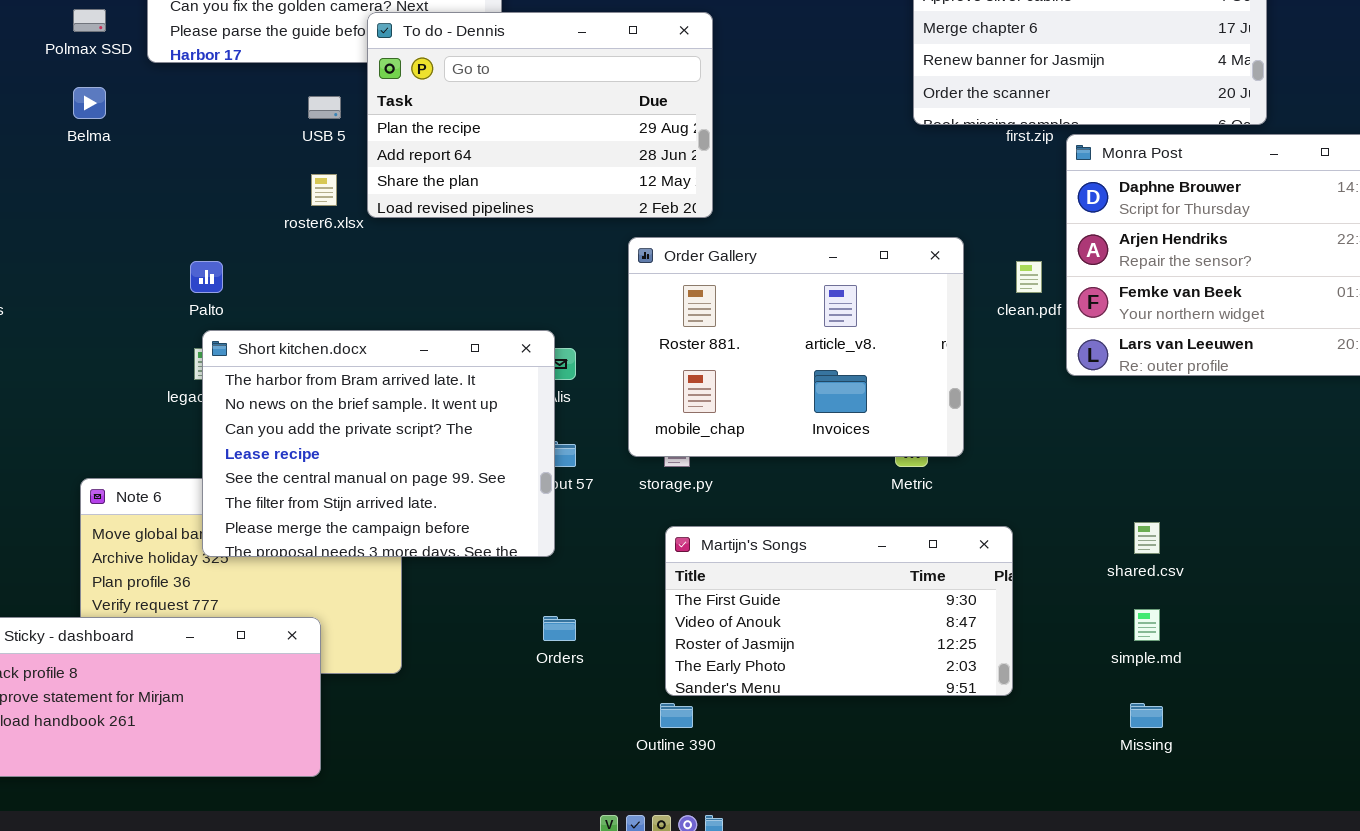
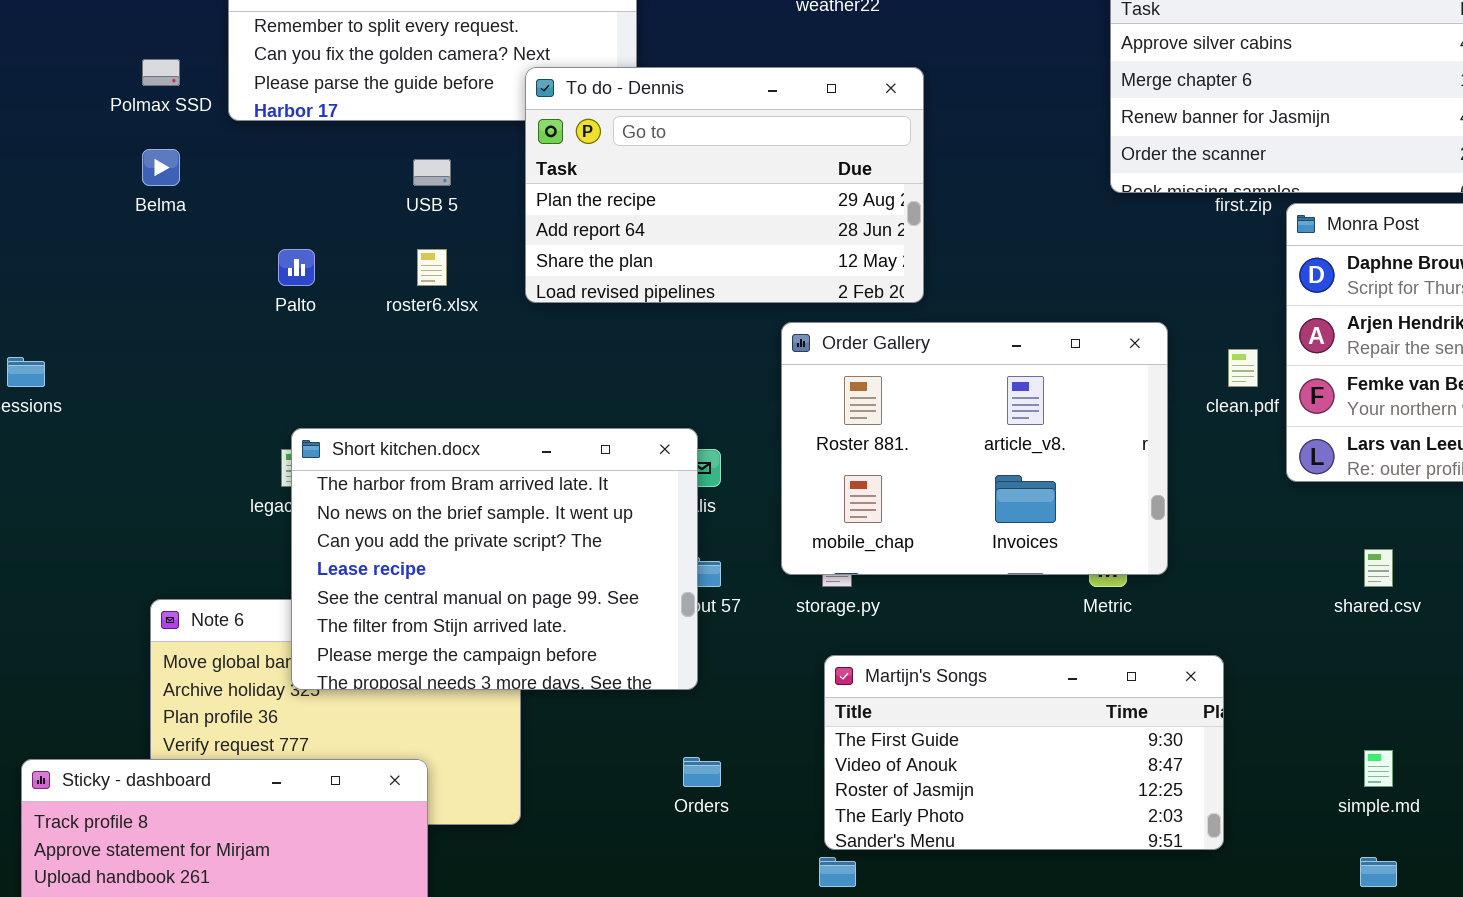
To do - Dennis: [367,12,713,218] -> [525,67,924,303], moved
Palto: [190,261,223,293] -> [278,249,315,286], moved
shared.csv: [1134,522,1160,554] -> [1364,549,1393,587], moved

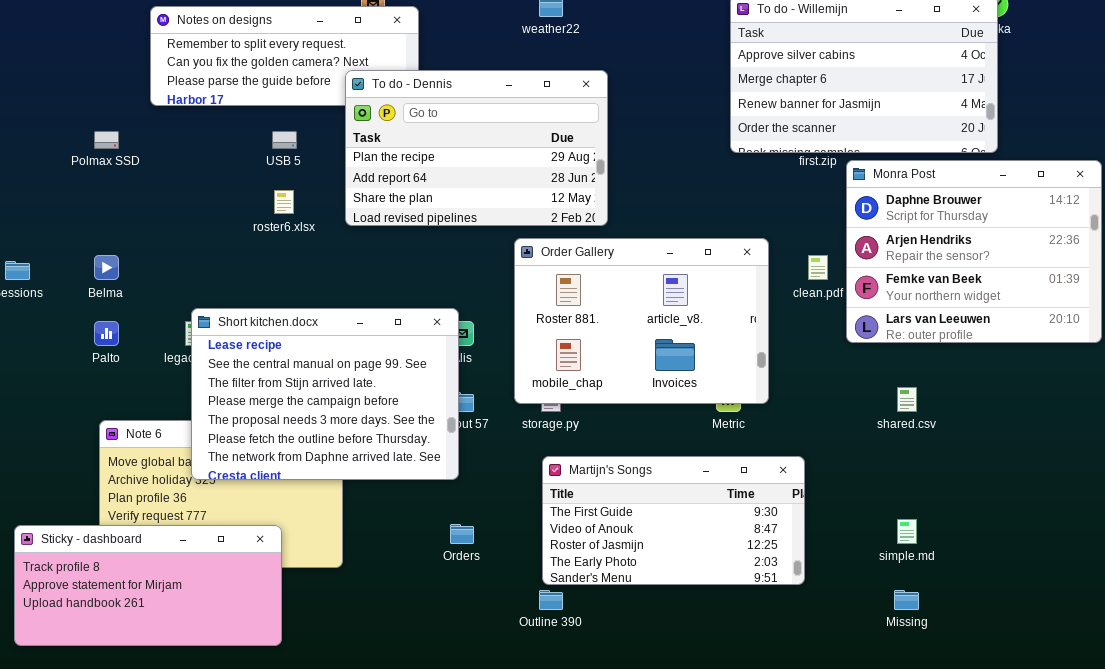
Polmax SSD: [142,59,180,86] -> [94,131,119,149], moved
Belma: [142,149,180,186] -> [94,255,119,280], moved
Palto: [278,249,315,286] -> [94,321,119,346], moved
Short kitchen.docx: [291,428,698,690] -> [191,308,459,480], scrolled down 3 rows

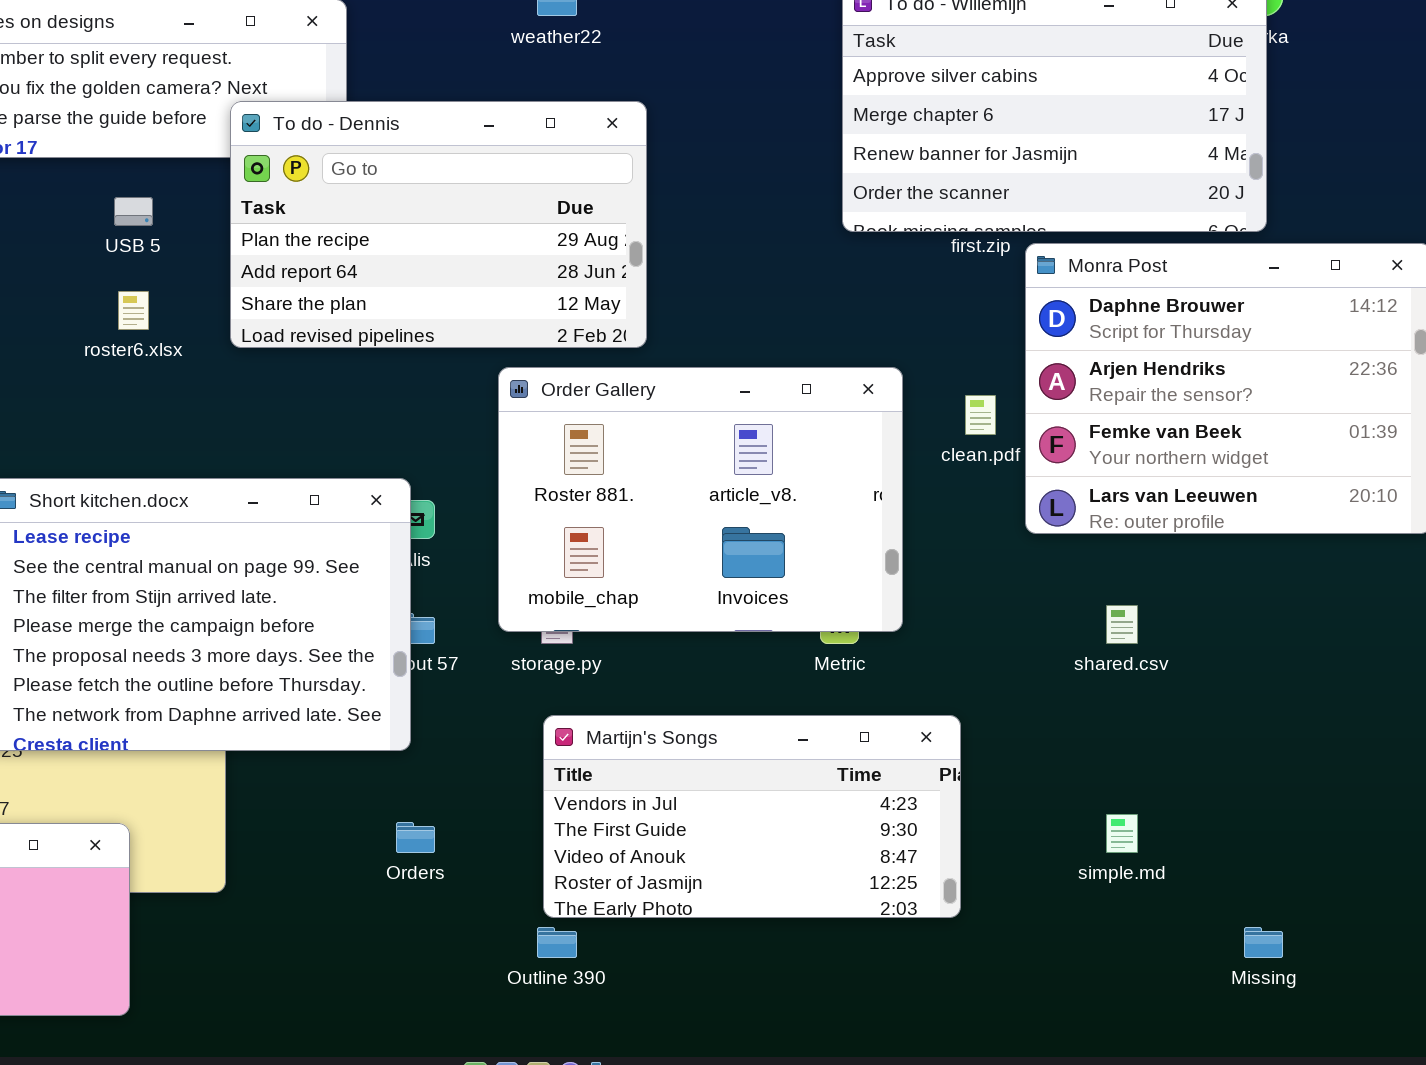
Martijn's Songs: [542,456,805,585] -> [543,715,961,918], scrolled up 1 row
Missing: [894,590,919,610] -> [1244,927,1283,958], moved

